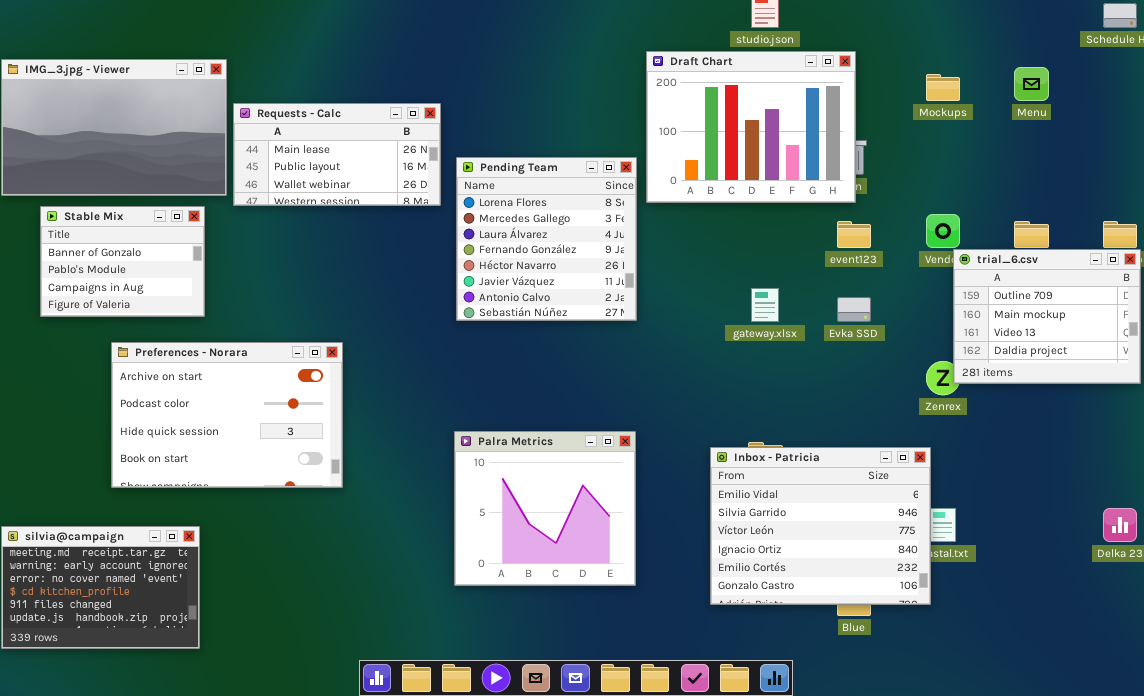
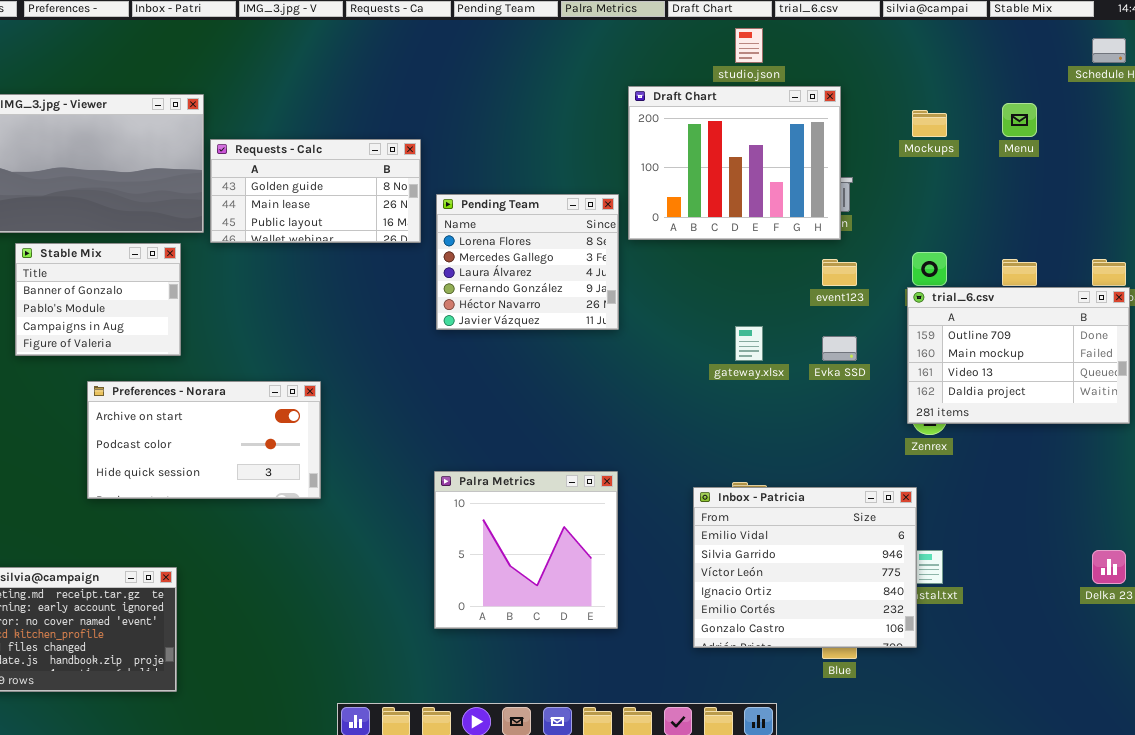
Requests - Calc: [233,103,441,206] -> [210,139,421,243], scrolled up 1 row
Pending Team: [456,157,637,321] -> [436,194,619,330], resized
trial_6.csv: [953,249,1141,384] -> [907,287,1130,424], resized
Preferences - Norara: [111,342,343,488] -> [87,381,321,499], resized

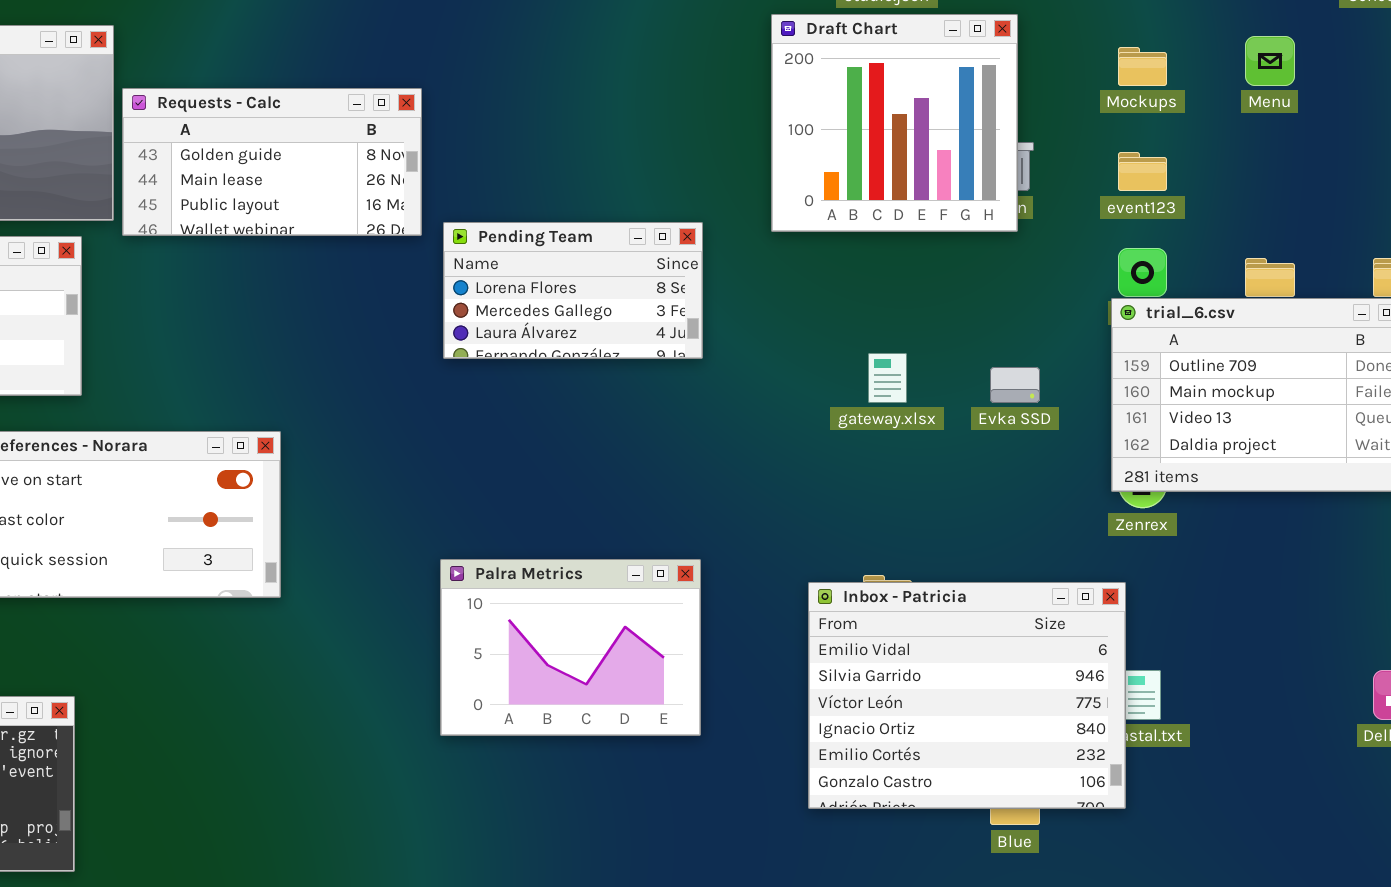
Draft Chart: [628,86,841,240] -> [771,14,1018,232], resized
Pending Team: [436,194,619,330] -> [443,222,703,359], resized
event123: [822,259,857,286] -> [1118,152,1167,191], moved
Palra Metrics: [434,471,618,629] -> [440,559,701,736], resized

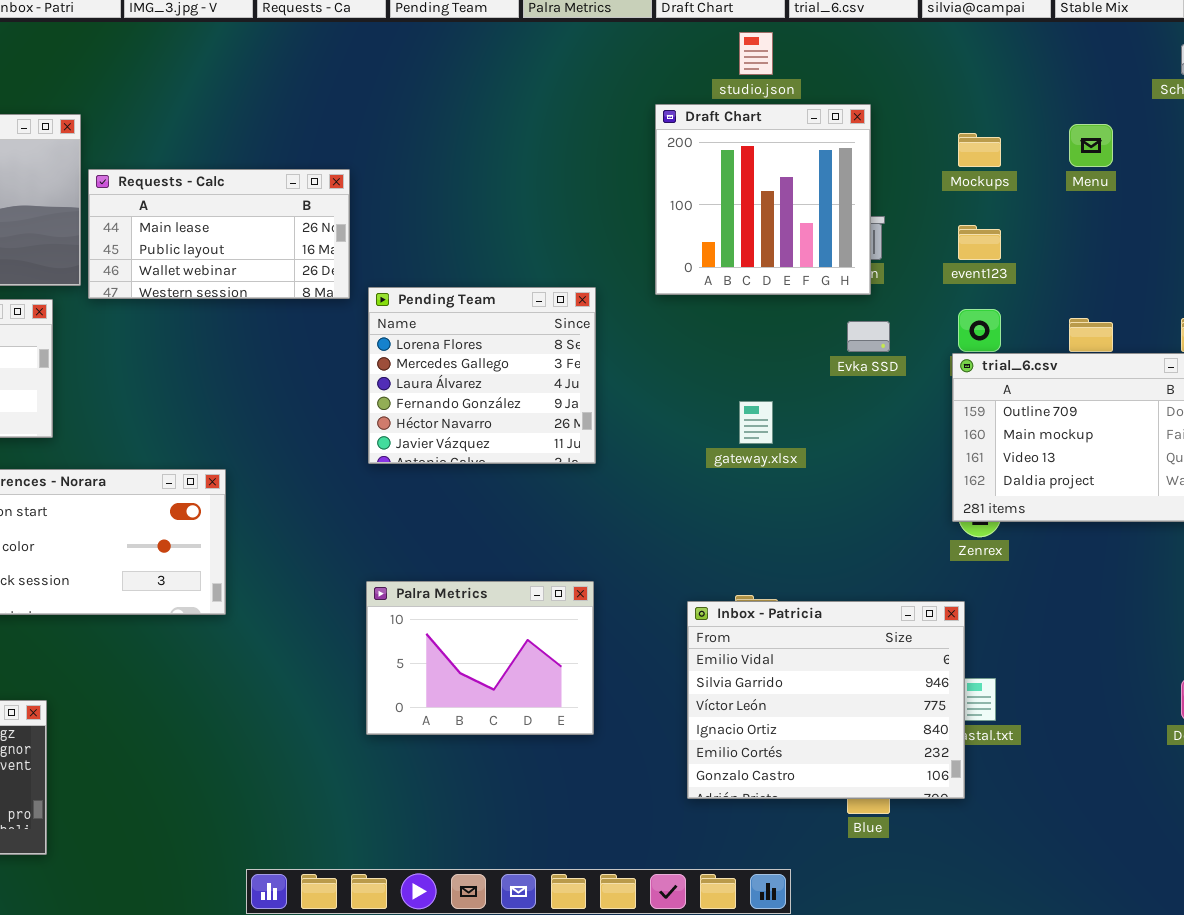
Requests - Calc: [122,88,422,236] -> [88,169,350,299], scrolled down 1 row
Pending Team: [443,222,703,359] -> [368,287,596,464], resized
Evka SSD: [990,367,1040,403] -> [847,321,890,352], moved

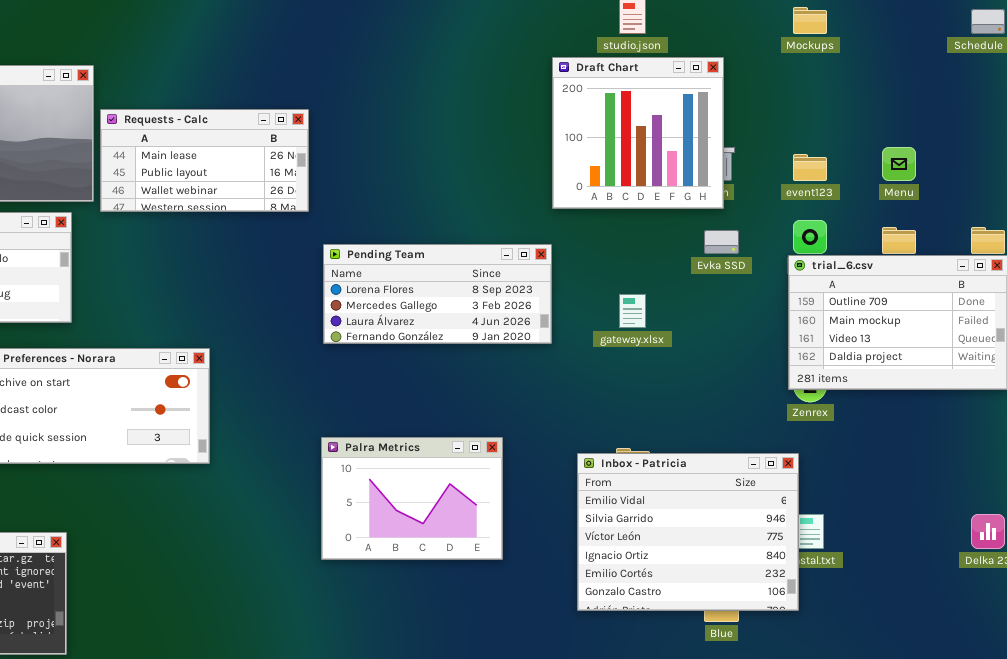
Menu: [1069,124,1113,167] -> [882,147,916,181], moved
Mockups: [958,133,1001,167] -> [793,7,827,34], moved
Pending Team: [368,287,596,464] -> [323,244,552,344], resized

